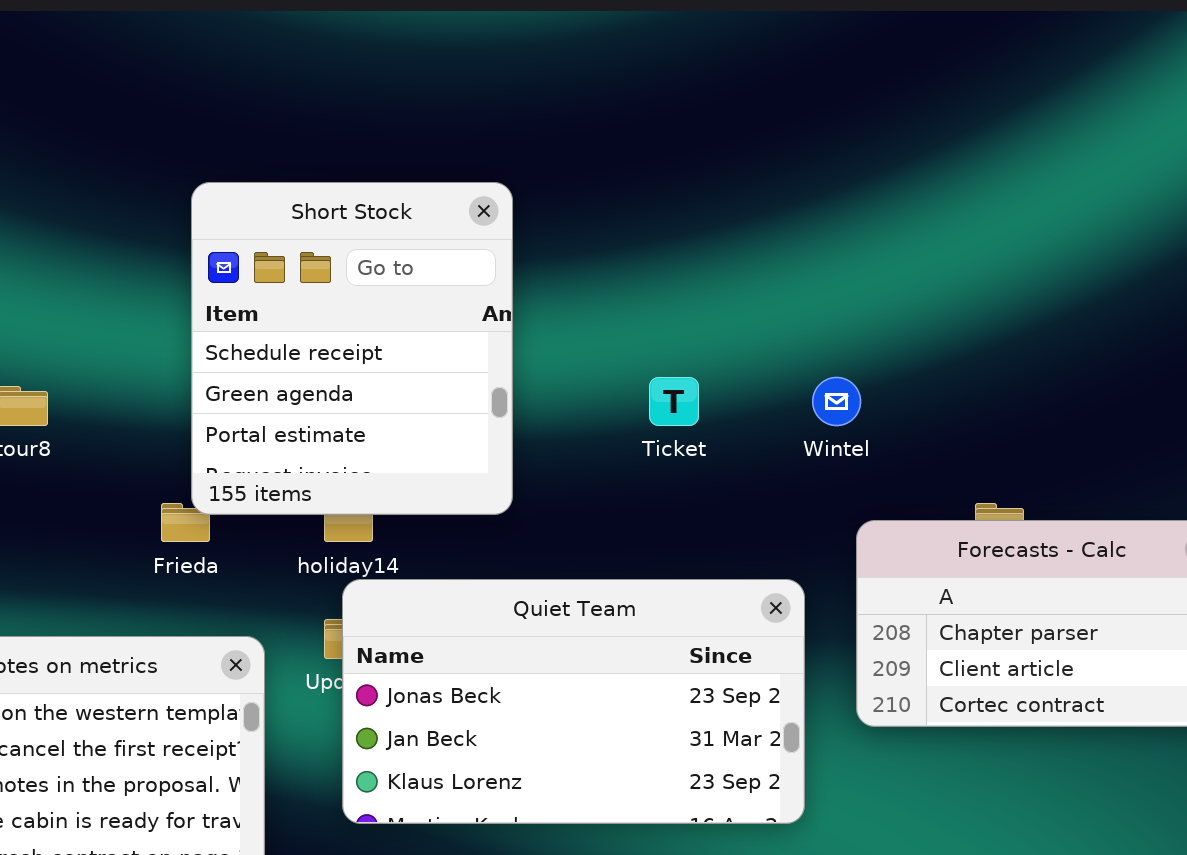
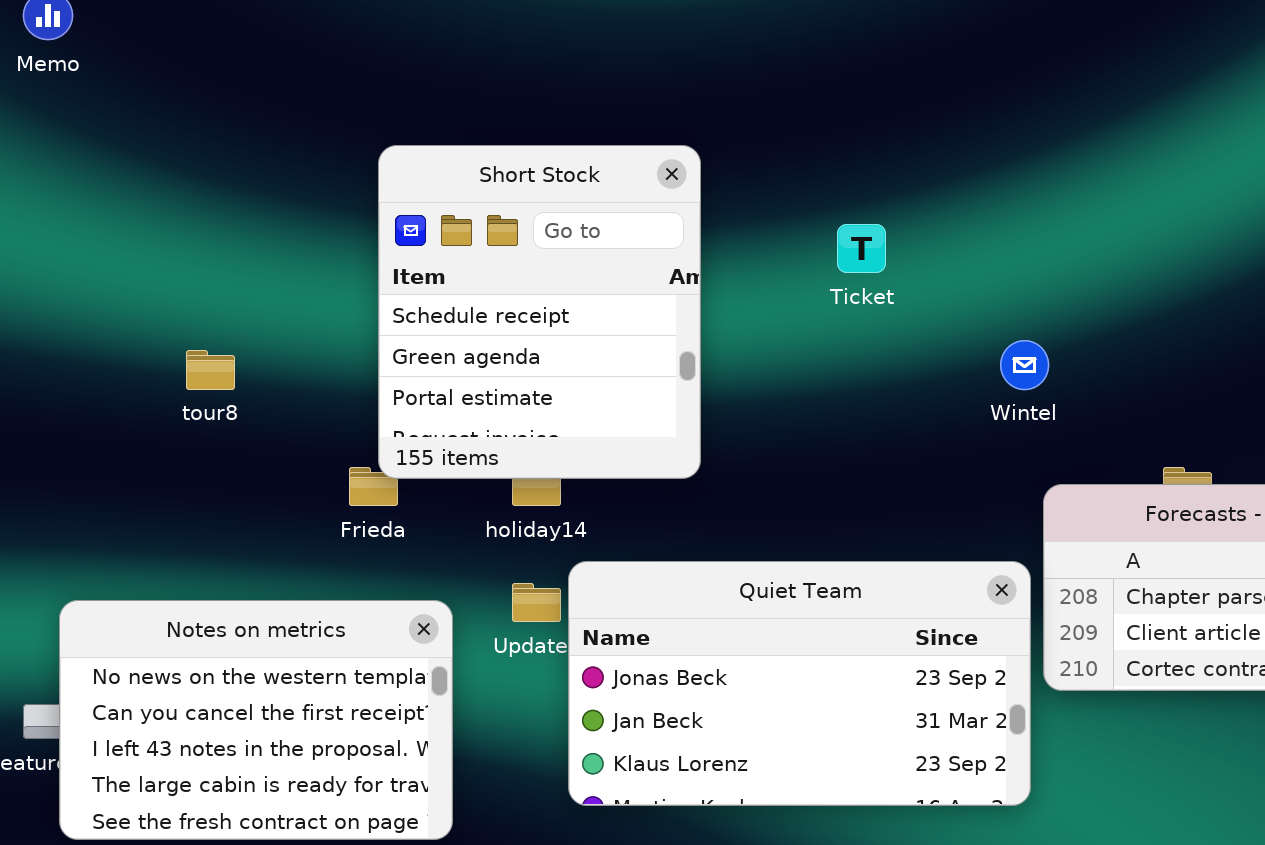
Ticket: [649,377,699,426] -> [837,224,886,273], moved
Quiet Team: [342,579,805,824] -> [568,561,1031,806], moved

